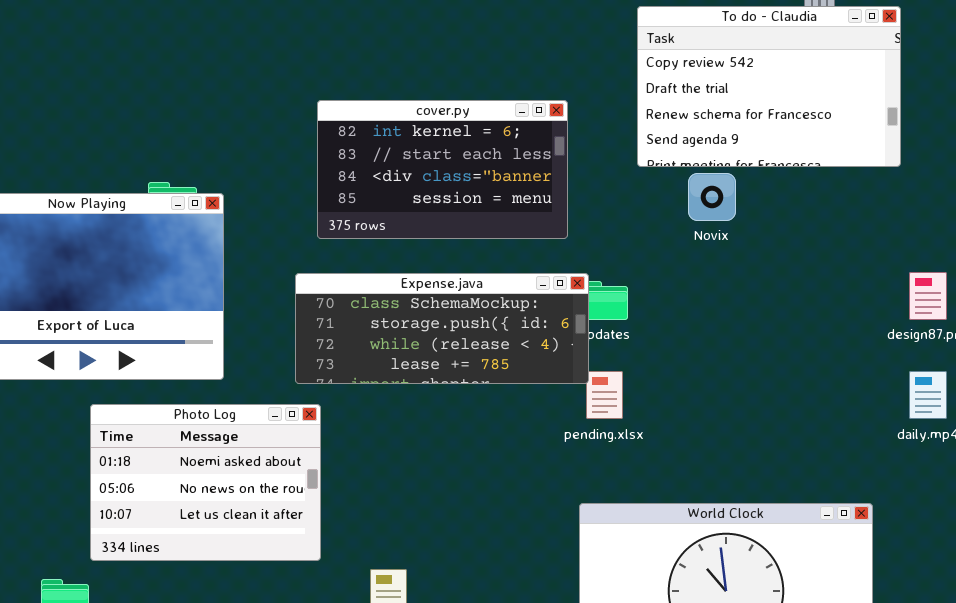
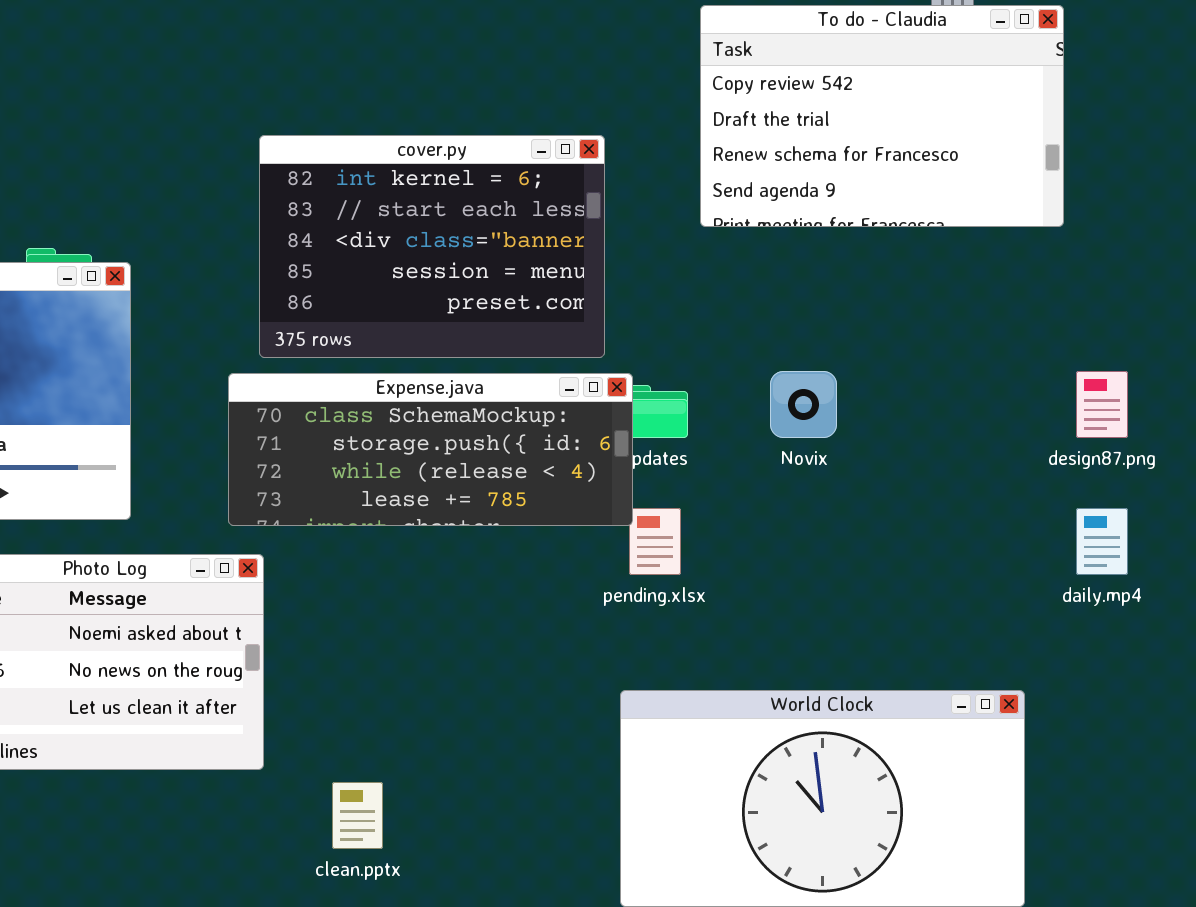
cover.py: [317,100,568,239] -> [259,135,605,358], resized
Novix: [688,173,736,221] -> [770,371,837,438], moved

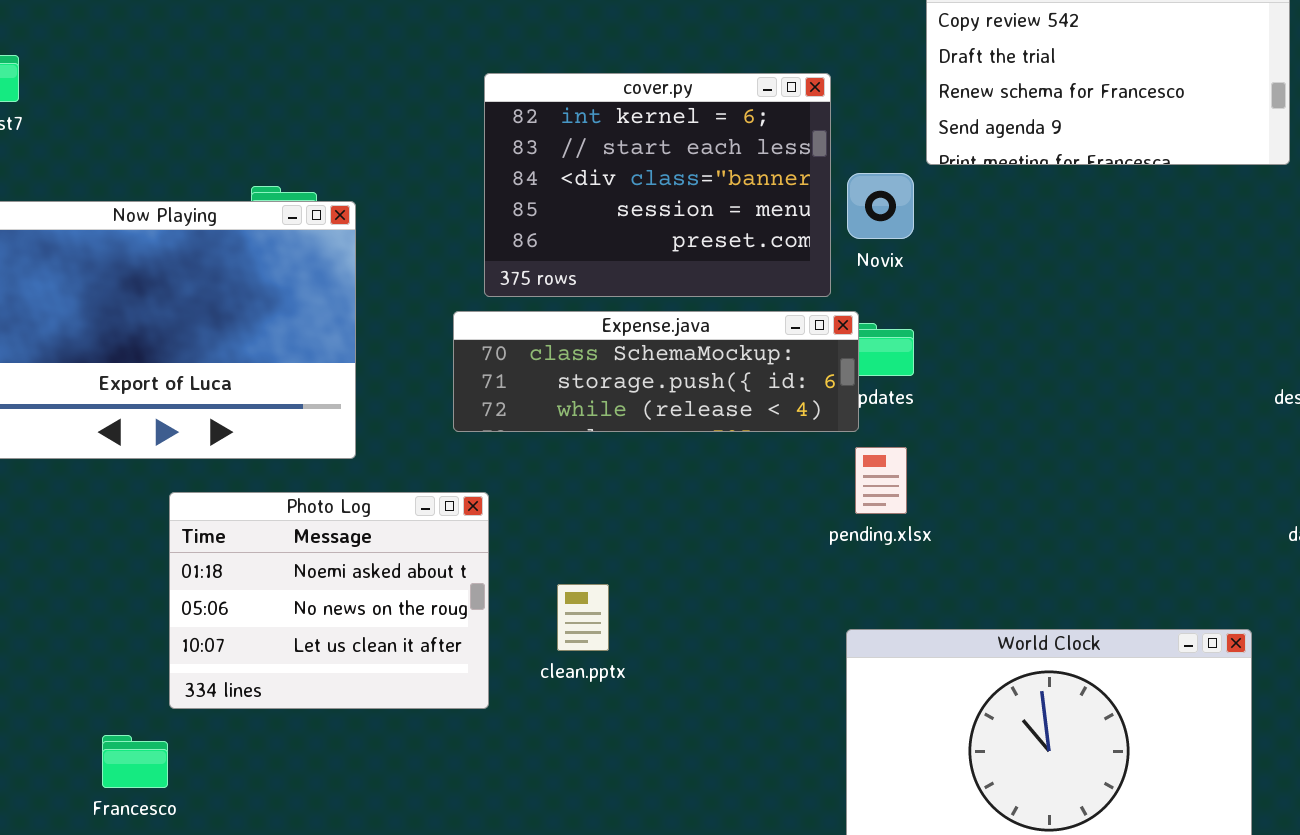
Novix: [770,371,837,438] -> [847,173,914,239], moved
Expense.java: [228,373,633,526] -> [453,311,859,432], resized
clean.pptx: [332,782,383,849] -> [557,584,609,651], moved

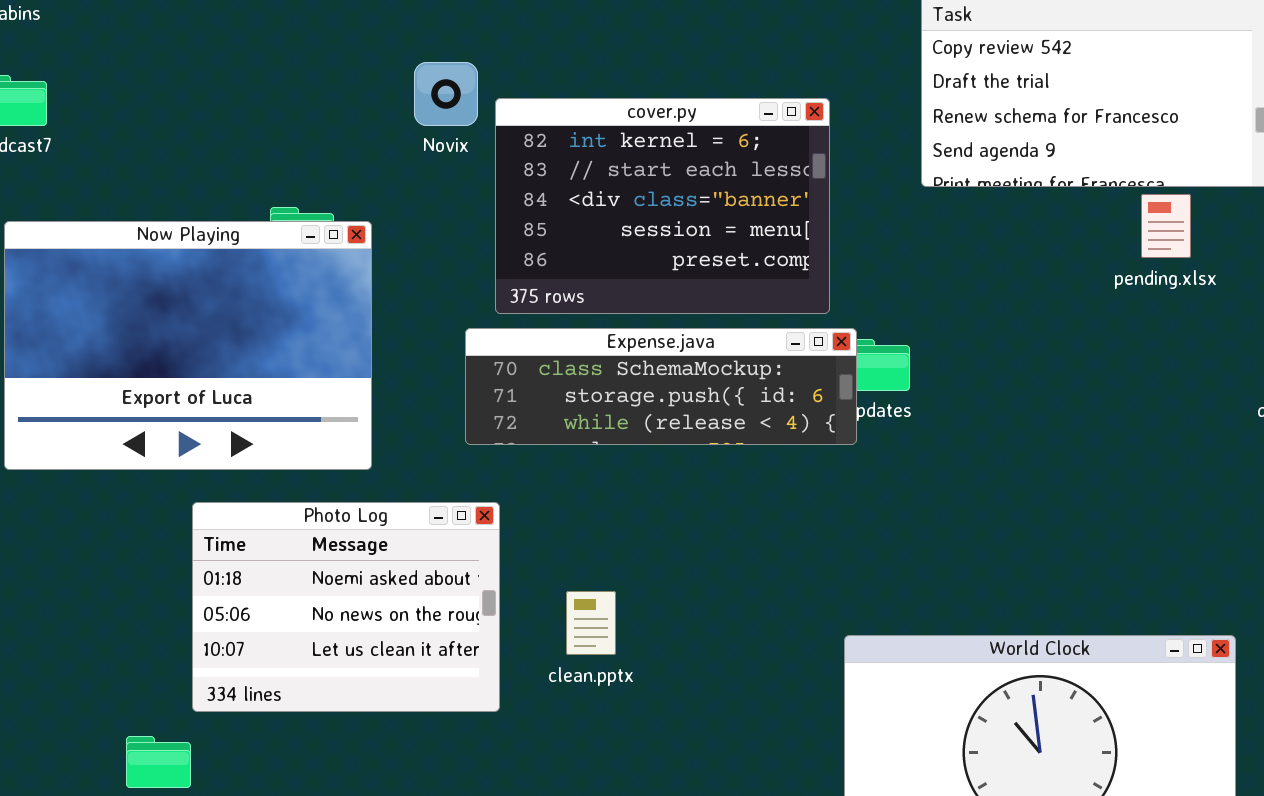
Novix: [847,173,914,239] -> [414,62,478,126], moved
pending.xlsx: [855,447,907,514] -> [1141,194,1191,258], moved

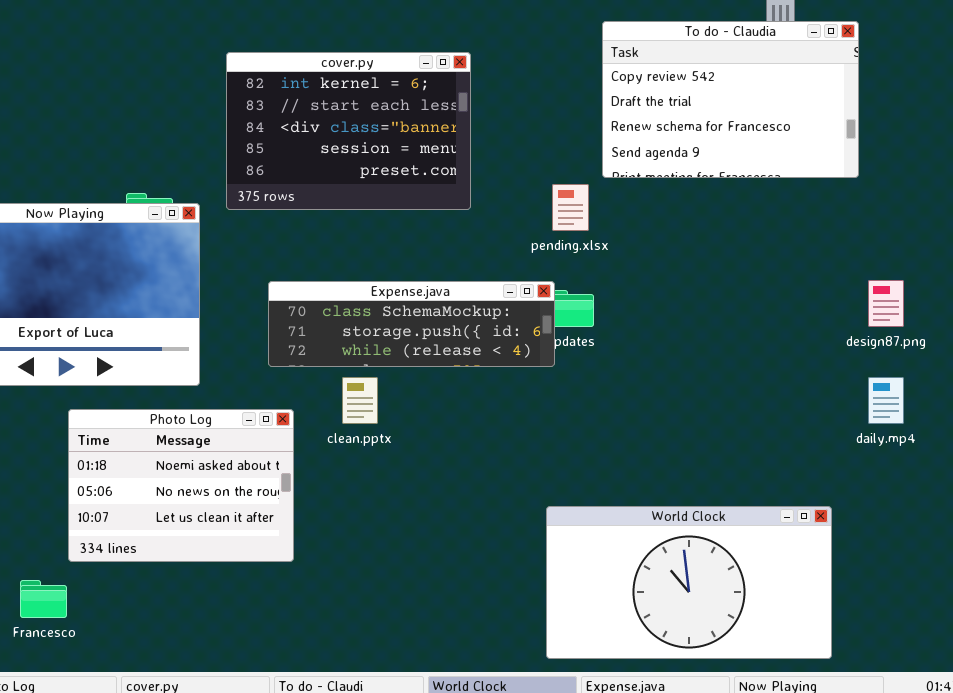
cover.py: [495,98,830,314] -> [226,52,471,210], moved
pending.xlsx: [1141,194,1191,258] -> [552,184,589,231], moved
clean.pptx: [566,591,616,655] -> [342,377,378,424], moved

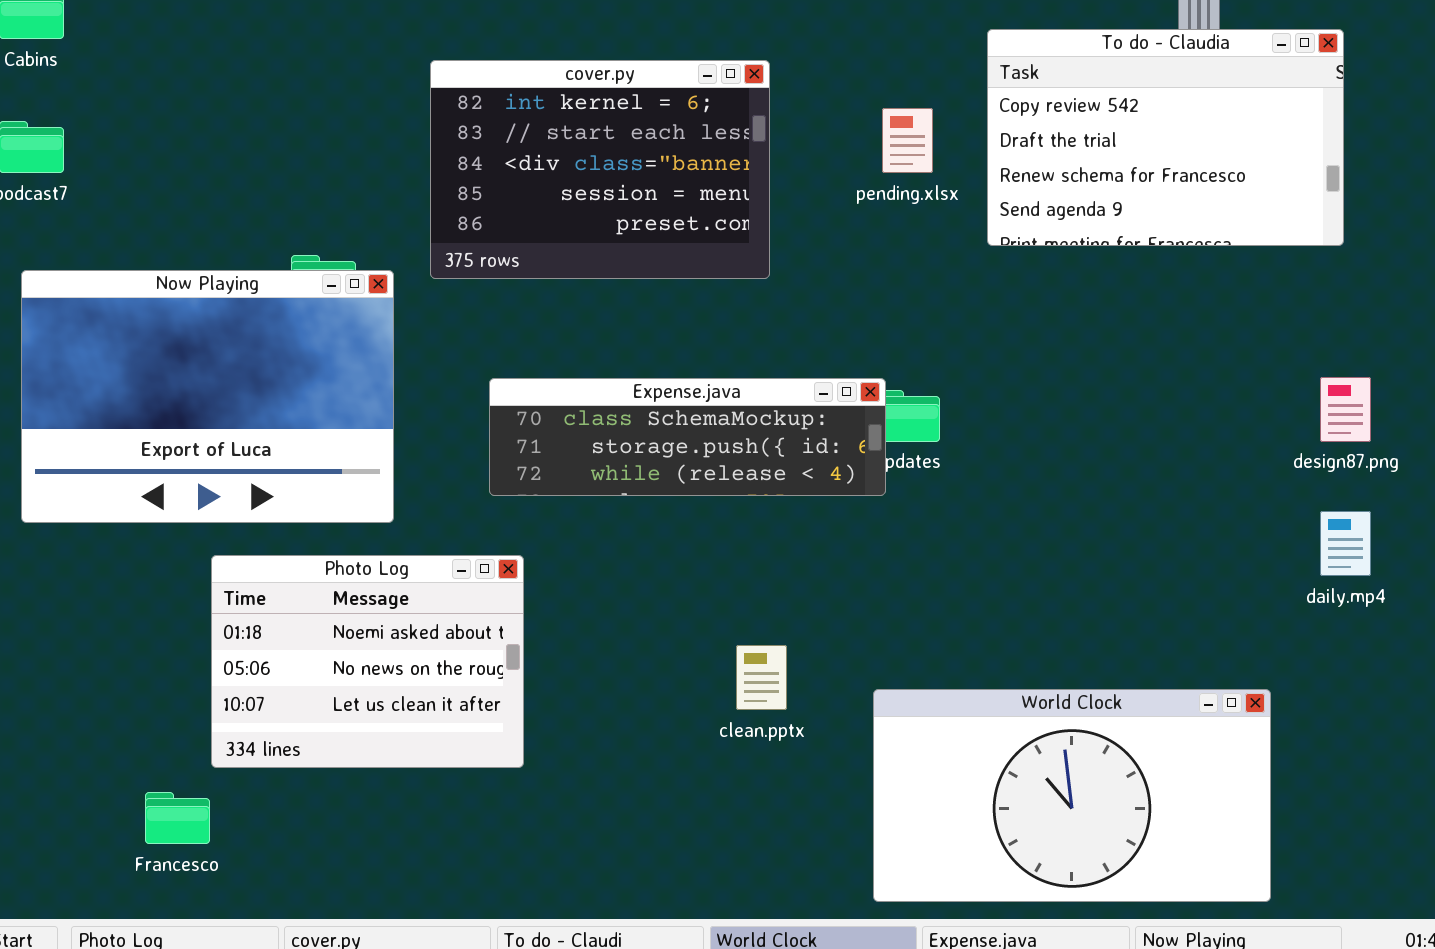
To do - Claudia: [602,21,859,178] -> [987,29,1344,246], moved
pending.xlsx: [552,184,589,231] -> [882,108,933,173], moved
clean.pptx: [342,377,378,424] -> [736,645,787,710], moved

